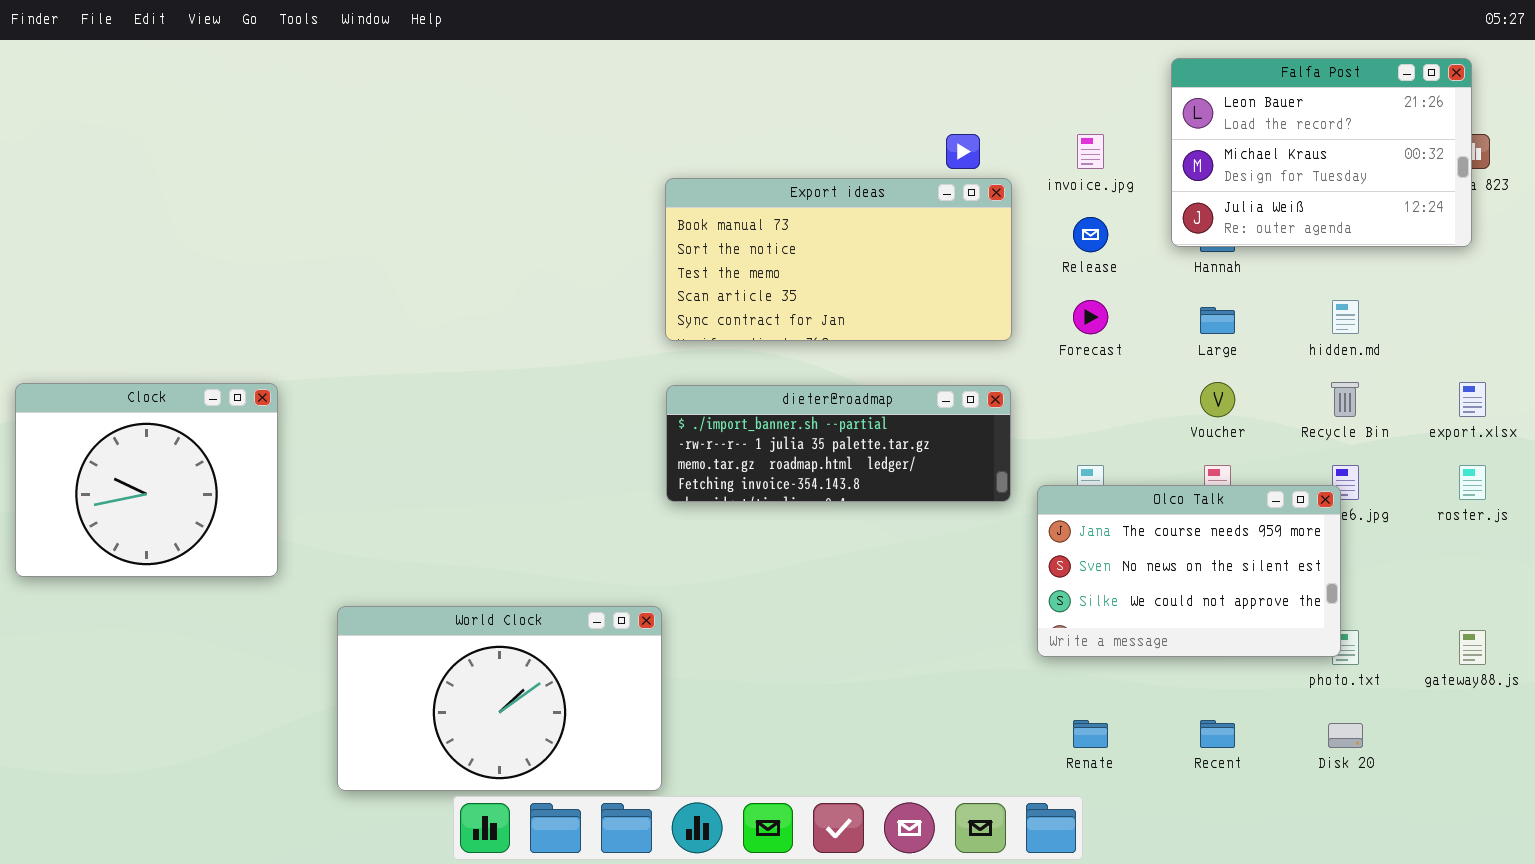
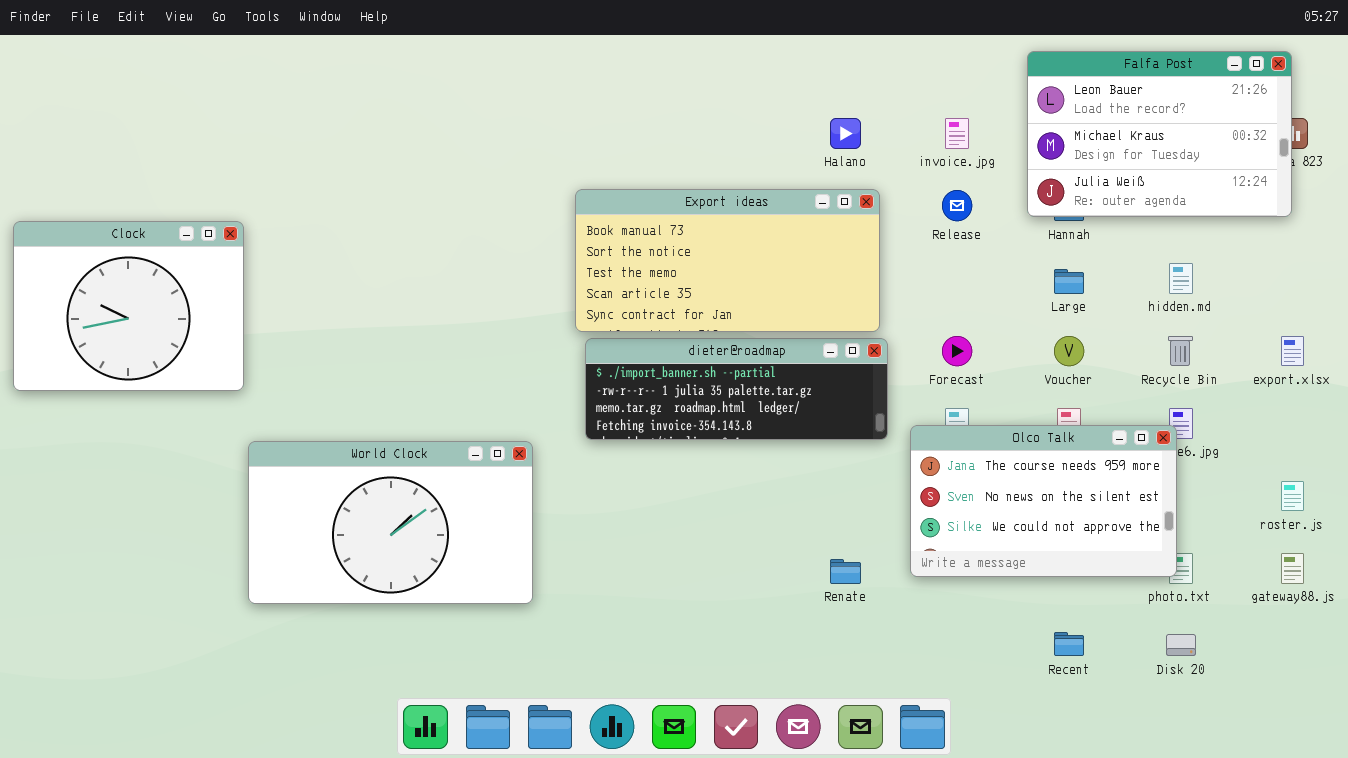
Export ideas: [665,178,1012,341] -> [575,189,880,332], moved
Forecast: [1073,300,1108,334] -> [942,336,972,366], moved
Clock: [15,383,278,577] -> [13,221,244,391], moved
roster.js: [1459,465,1486,500] -> [1281,481,1304,511], moved
World Clock: [337,606,662,791] -> [248,441,533,604], moved
Renate: [1073,720,1108,748] -> [830,559,861,584], moved

